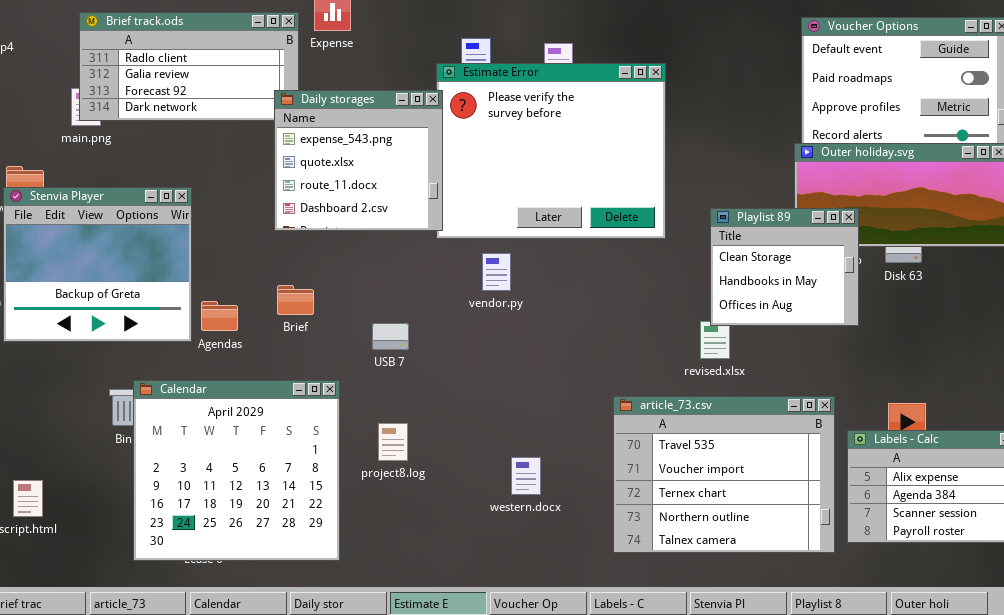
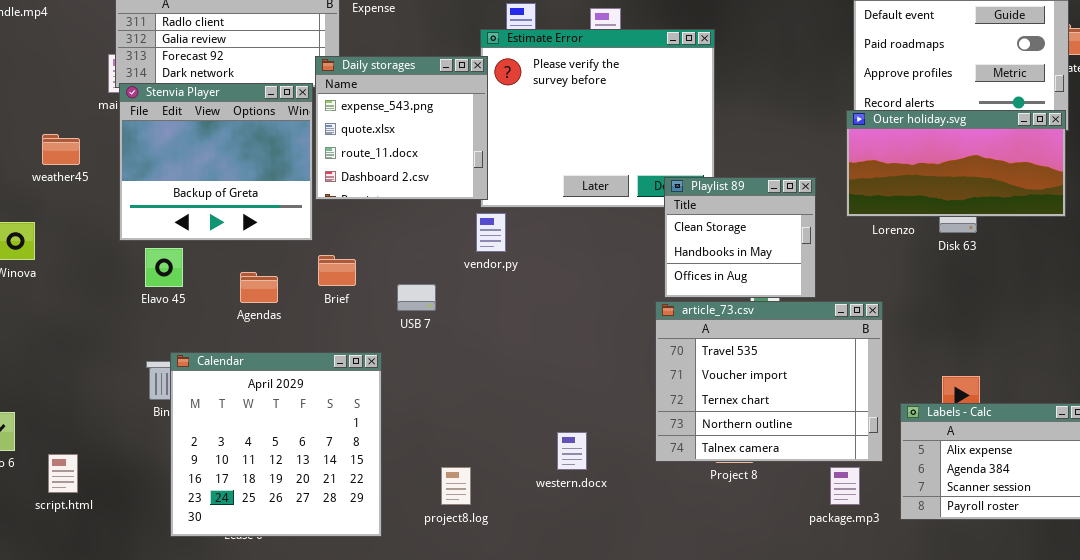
Stenvia Player: [3,187,192,342] -> [119,83,313,241], moved
Playlist 89: [710,208,859,326] -> [664,177,816,298], moved
vendor.py: [482,253,511,291] -> [476,213,506,252], moved
USB 7: [372,323,409,350] -> [397,284,436,311], moved
article_73.csv: [613,396,835,553] -> [655,301,883,462], moved
project8.log: [378,423,408,461] -> [441,467,471,505], moved

